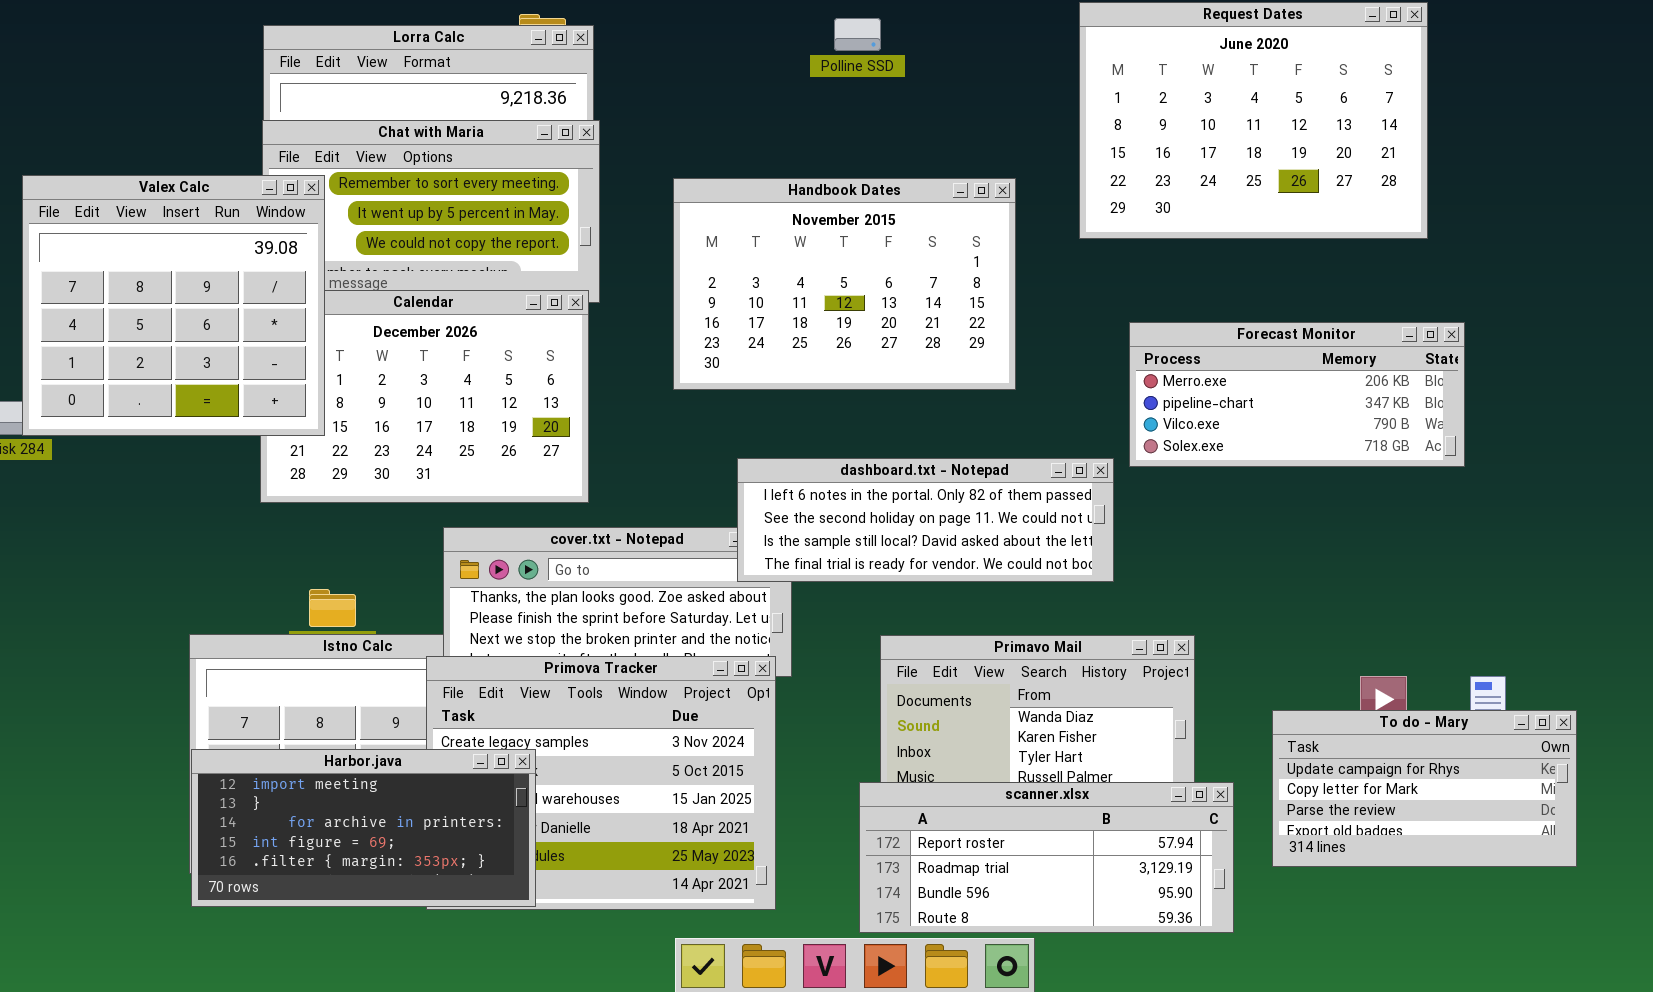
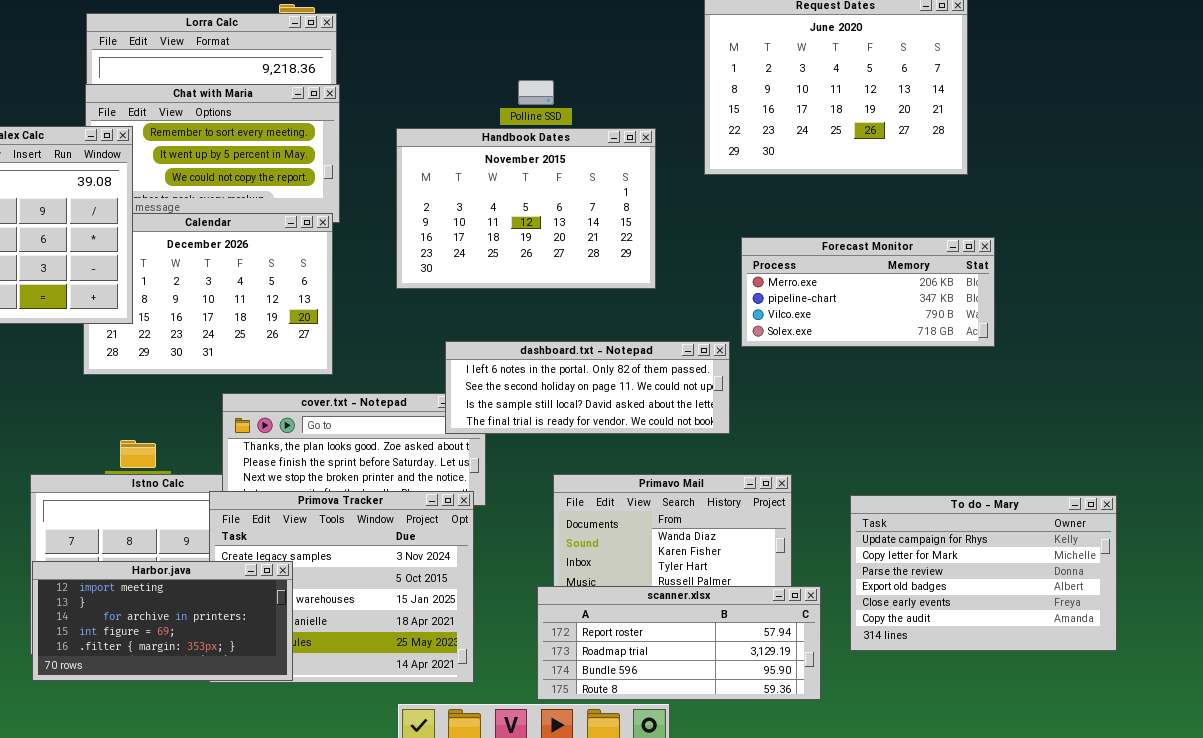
Polline SSD: [834,18,881,51] -> [518,80,554,105], moved
To do - Mary: [1272,710,1577,867] -> [850,495,1117,651], resized

